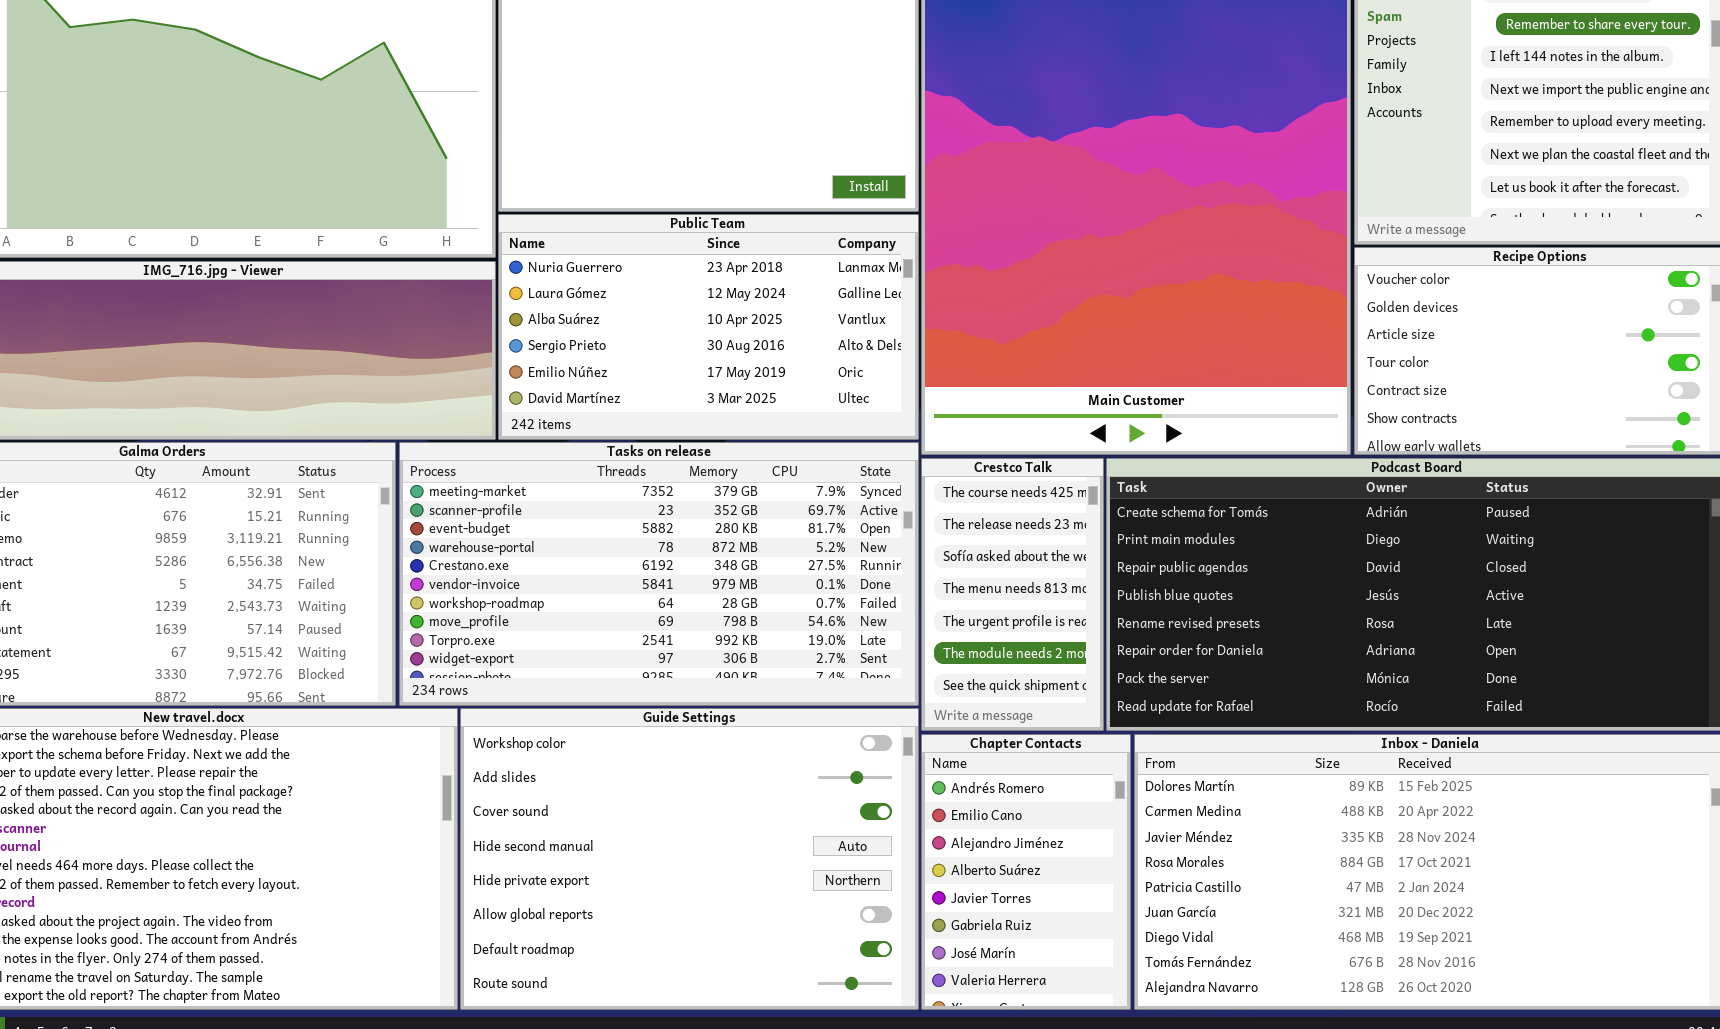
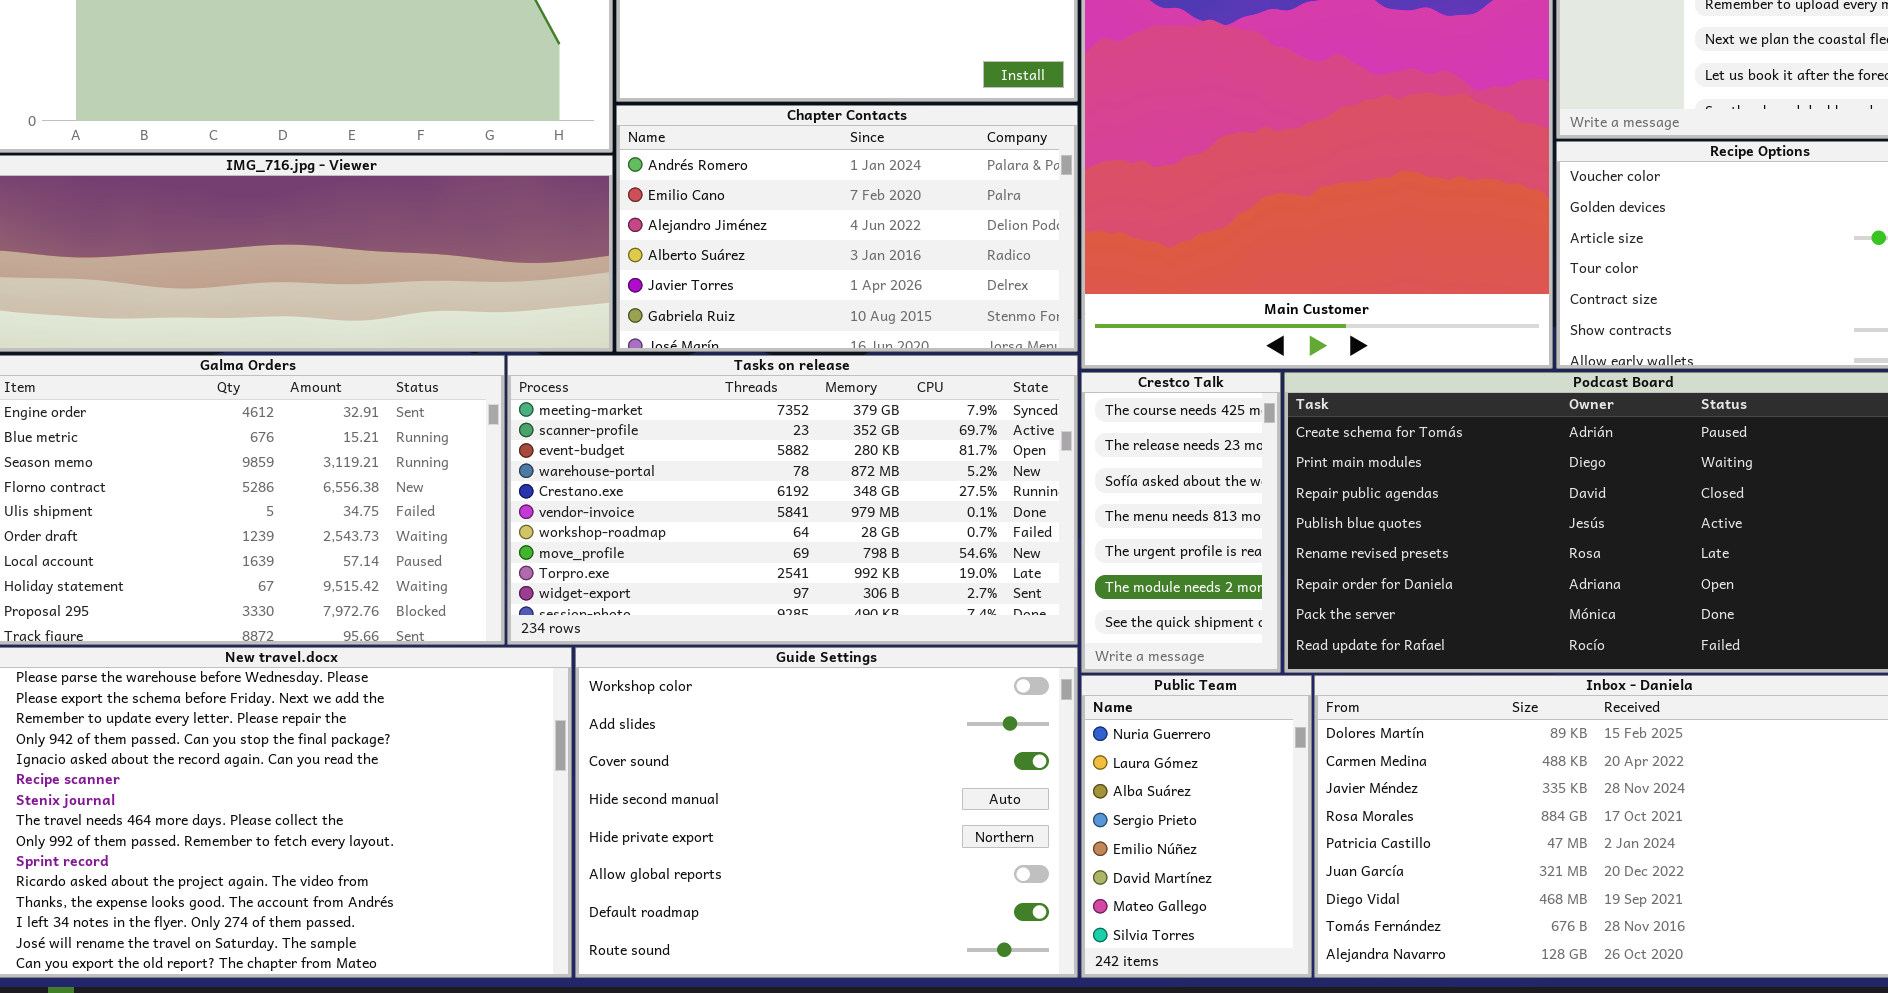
Public Team: [498,214,919,440] -> [1081,675,1312,978], moved, resized
Chapter Contacts: [921,734,1131,1010] -> [616,105,1078,352], moved, resized

